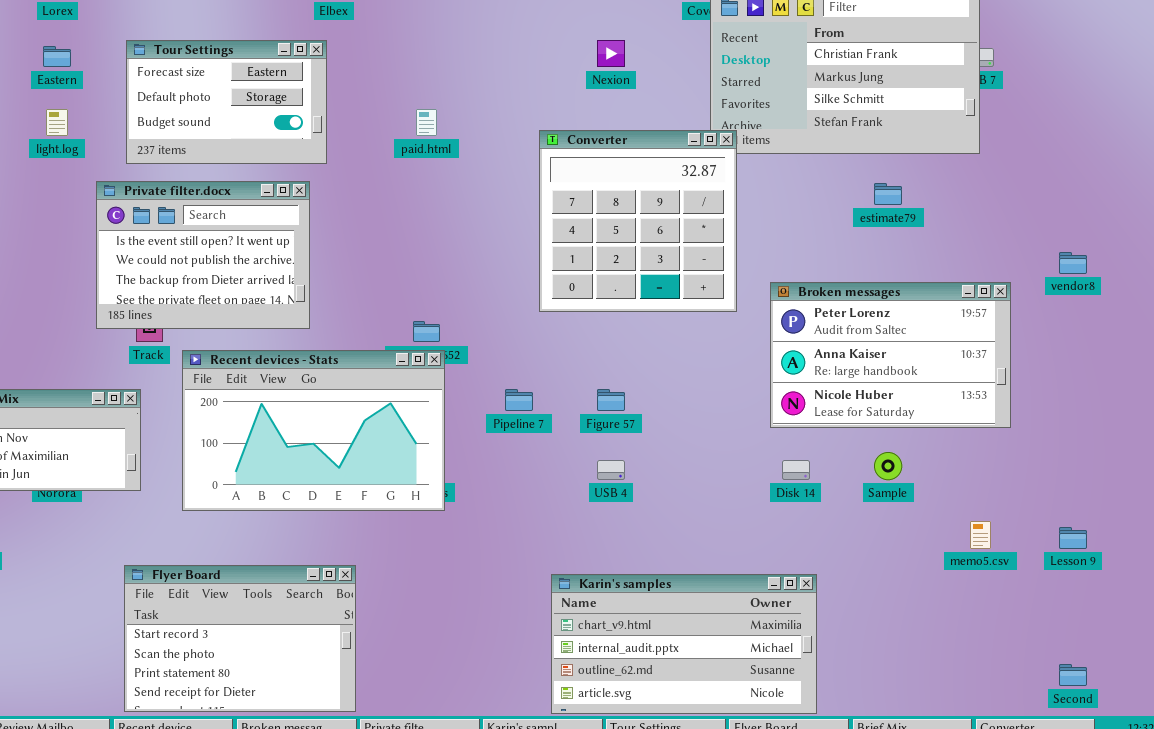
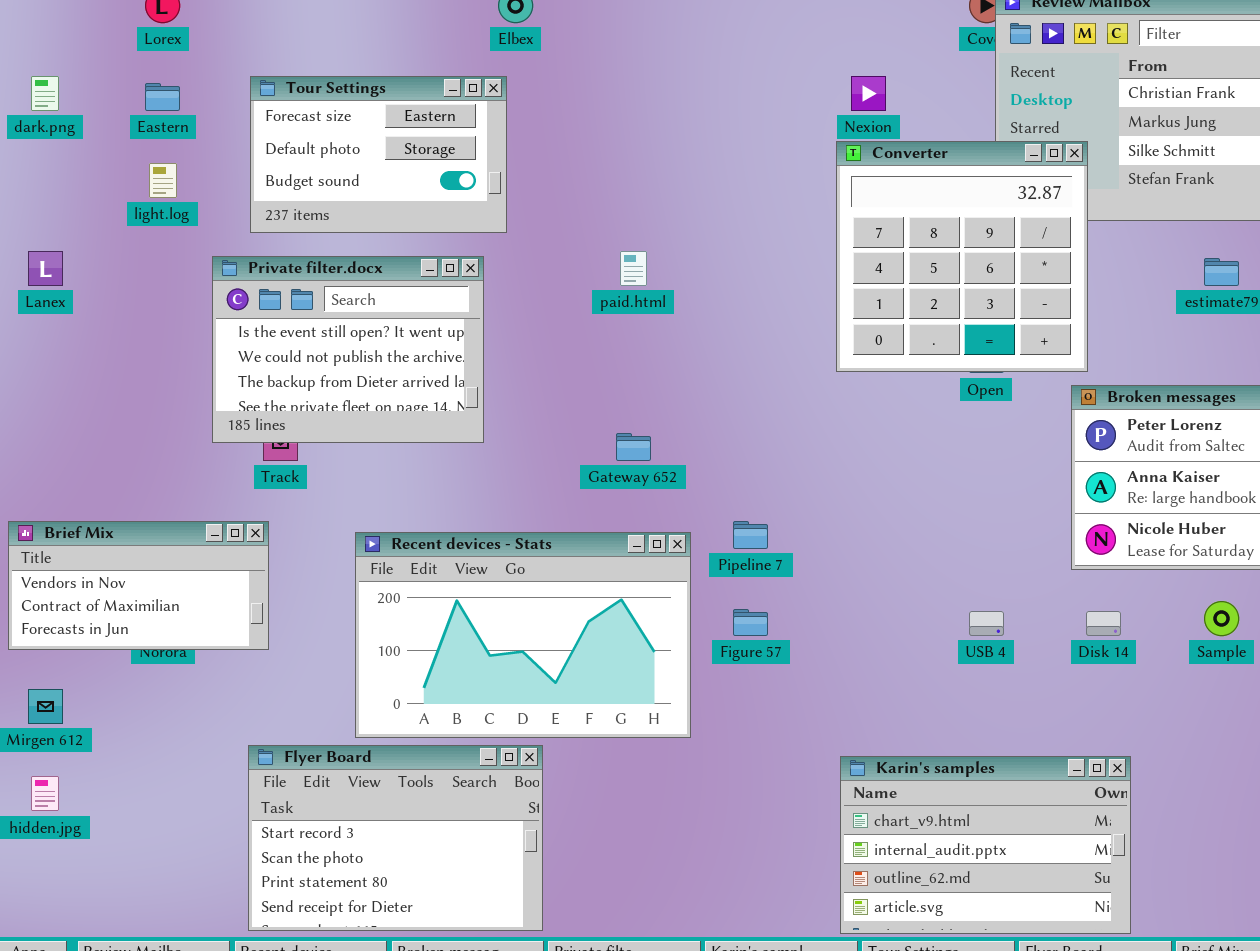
paid.html: [416,109,437,136] -> [620,251,647,286], moved
Converter: [539,130,737,312] -> [836,141,1088,372], moved
Recent devices - Stats: [182,350,445,511] -> [355,532,691,738], moved
Figure 57: [597,389,625,411] -> [733,609,768,636], moved
USB 4: [597,460,625,480] -> [969,611,1004,636], moved
Karin's samples: [551,574,817,714] -> [840,756,1131,934], resized

